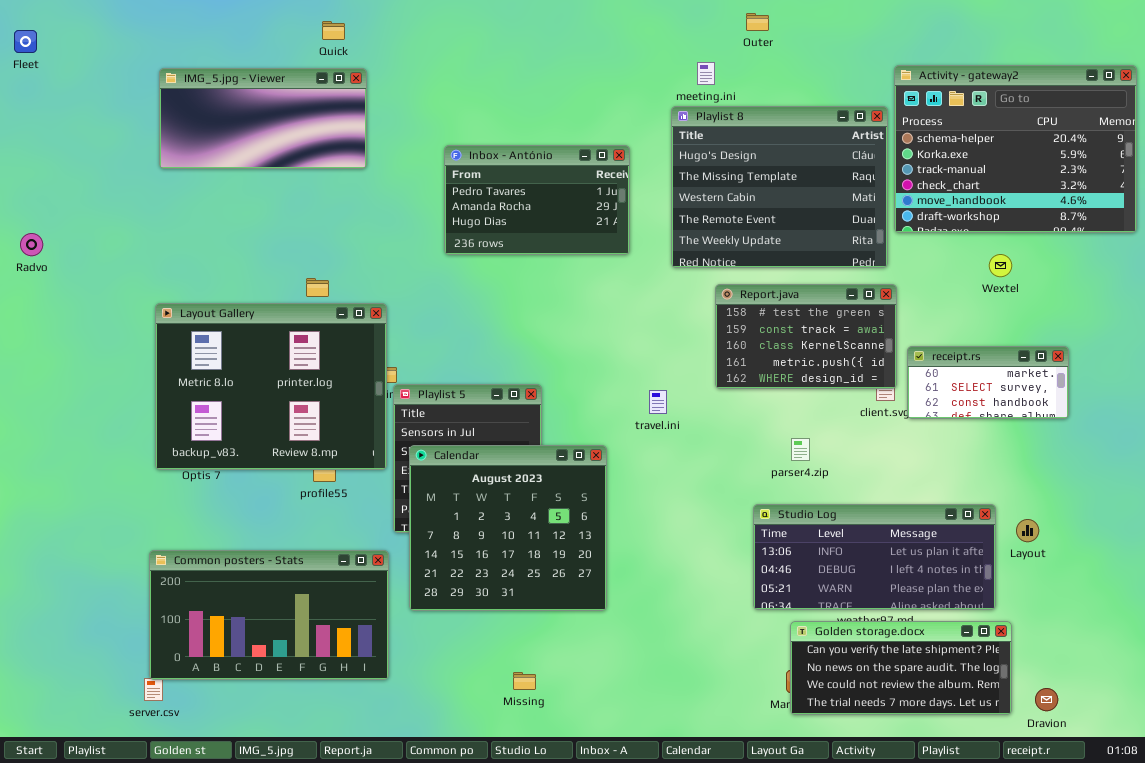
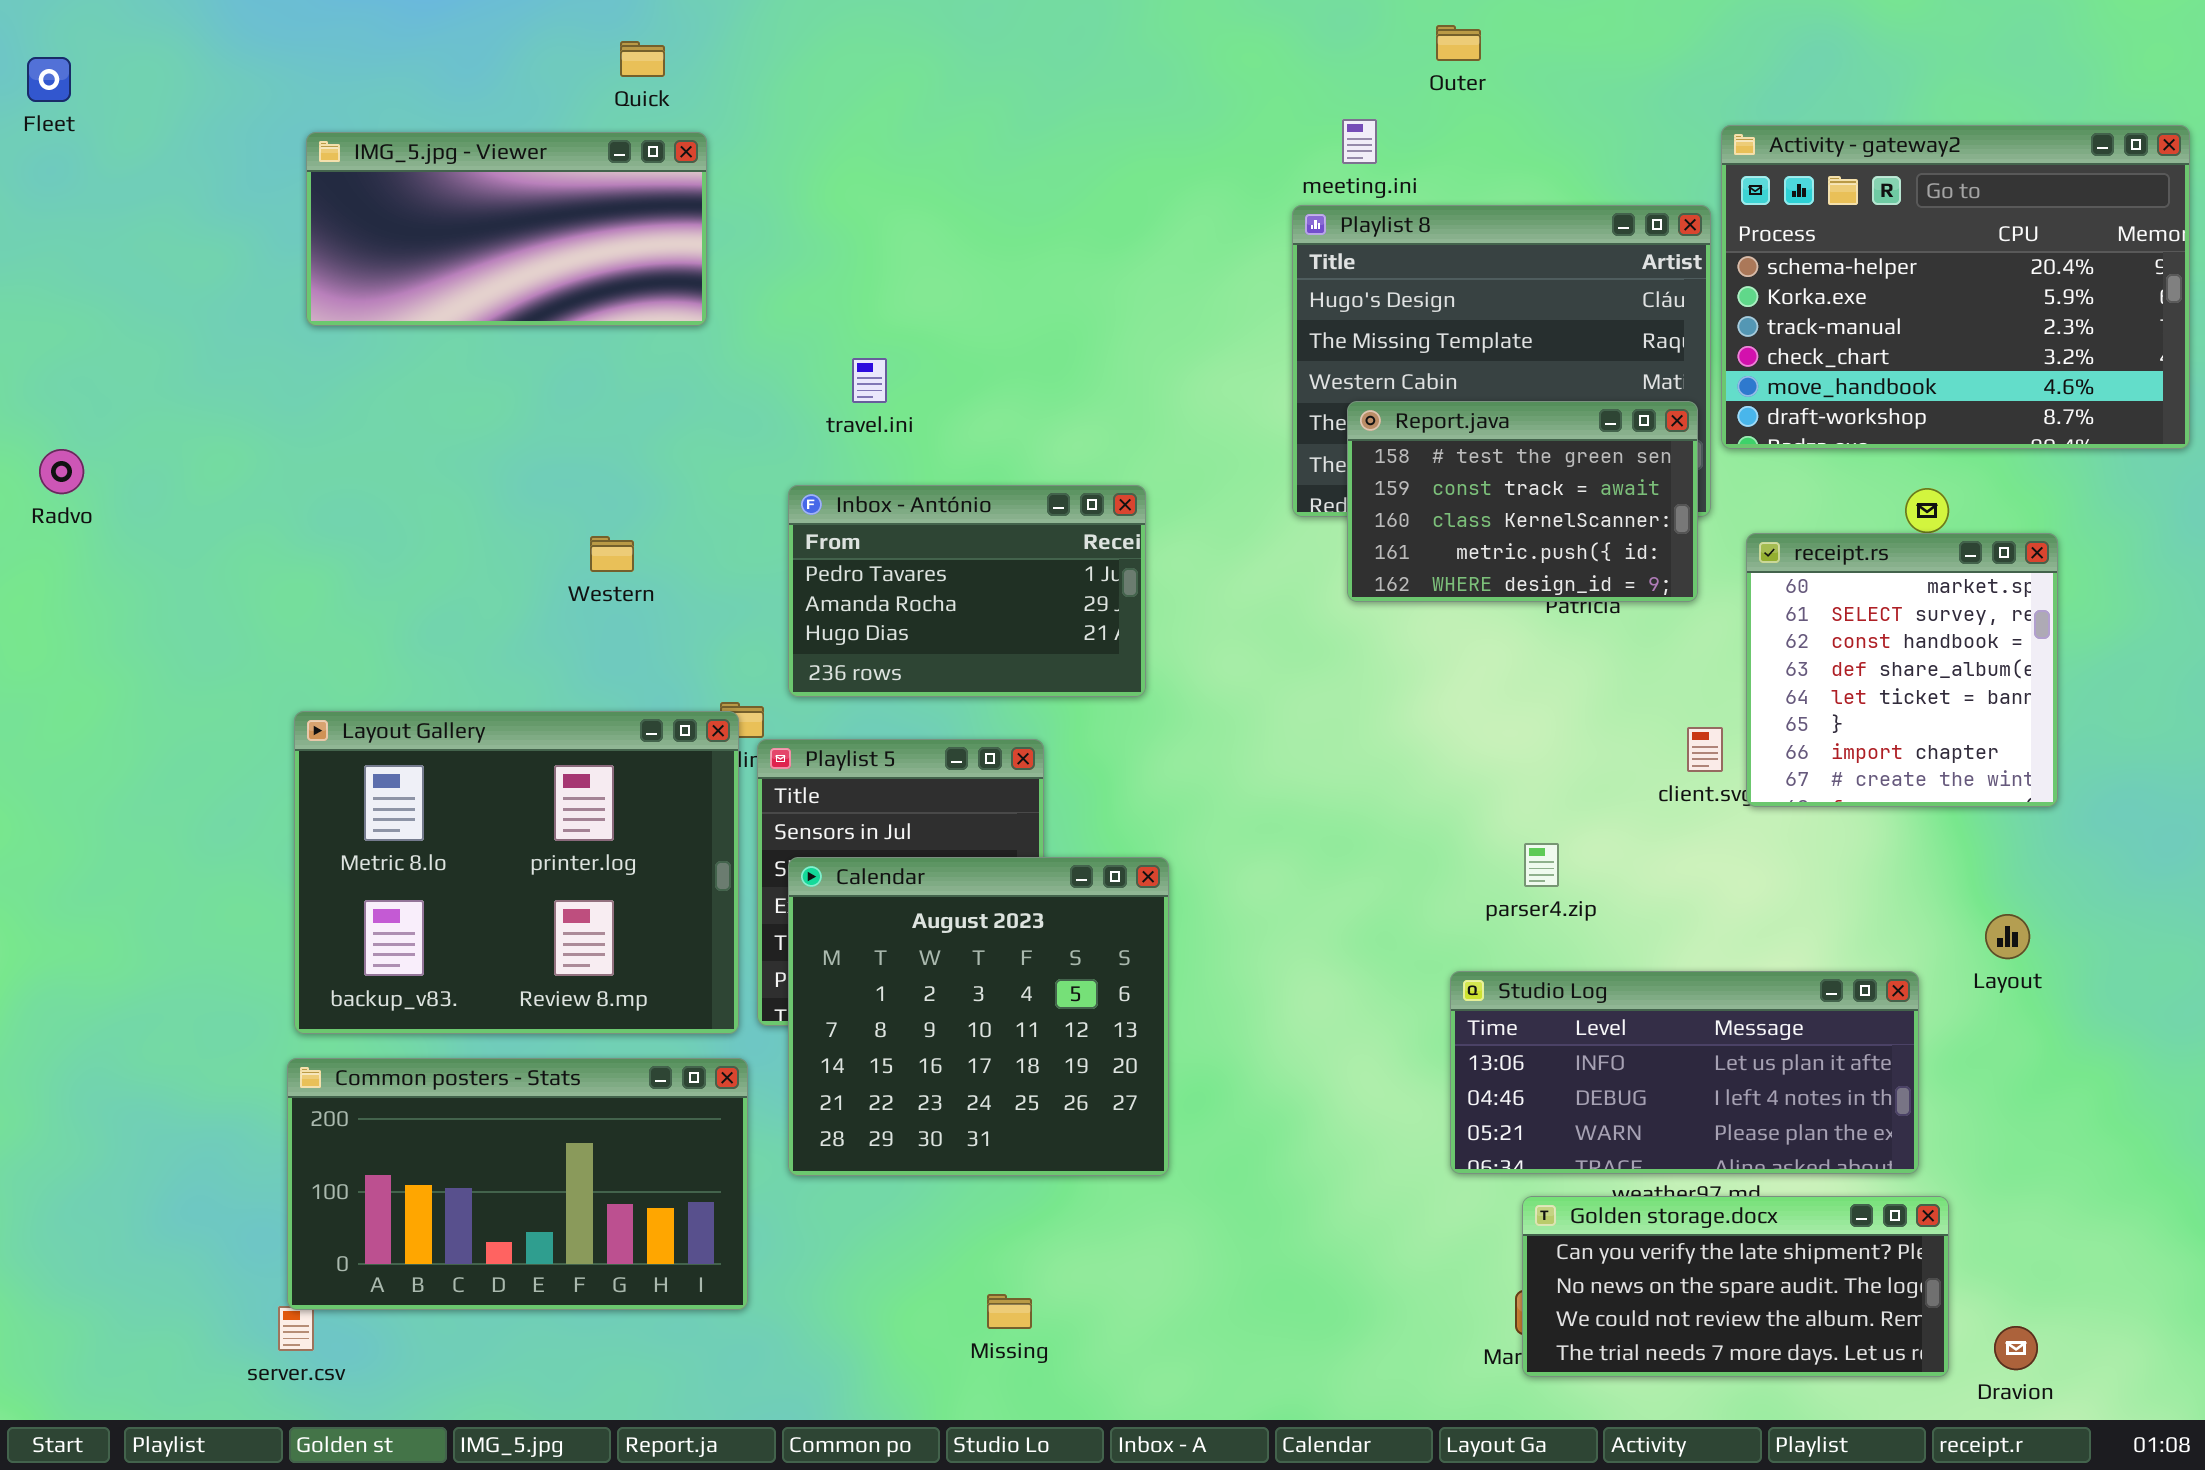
Inbox - António: [444,145,630,255] -> [788,485,1146,697], moved
Report.java: [715,284,897,389] -> [1347,401,1698,602], moved
Layout Gallery: [155,303,387,470] -> [294,711,739,1034], moved
receipt.rs: [907,346,1069,419] -> [1746,533,2058,807], resized
travel.ini: [649,390,667,414] -> [852,358,887,403], moved
Layout: [1016,519,1039,542] -> [1985,914,2030,959], moved

